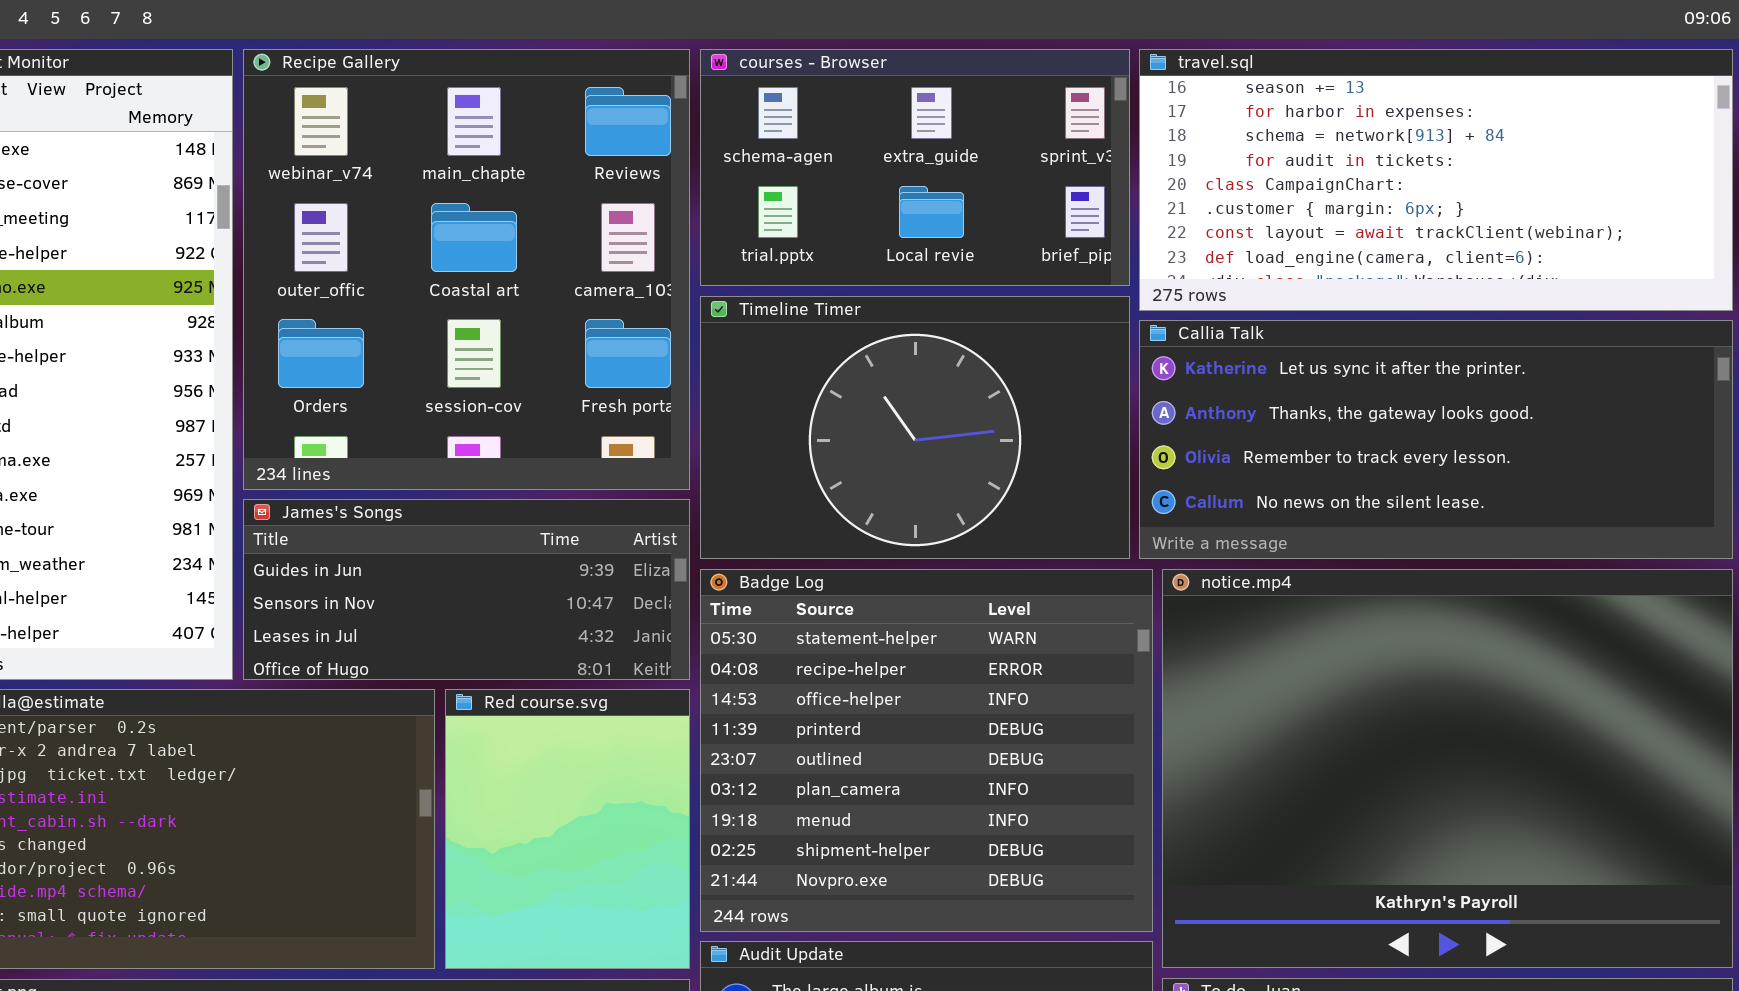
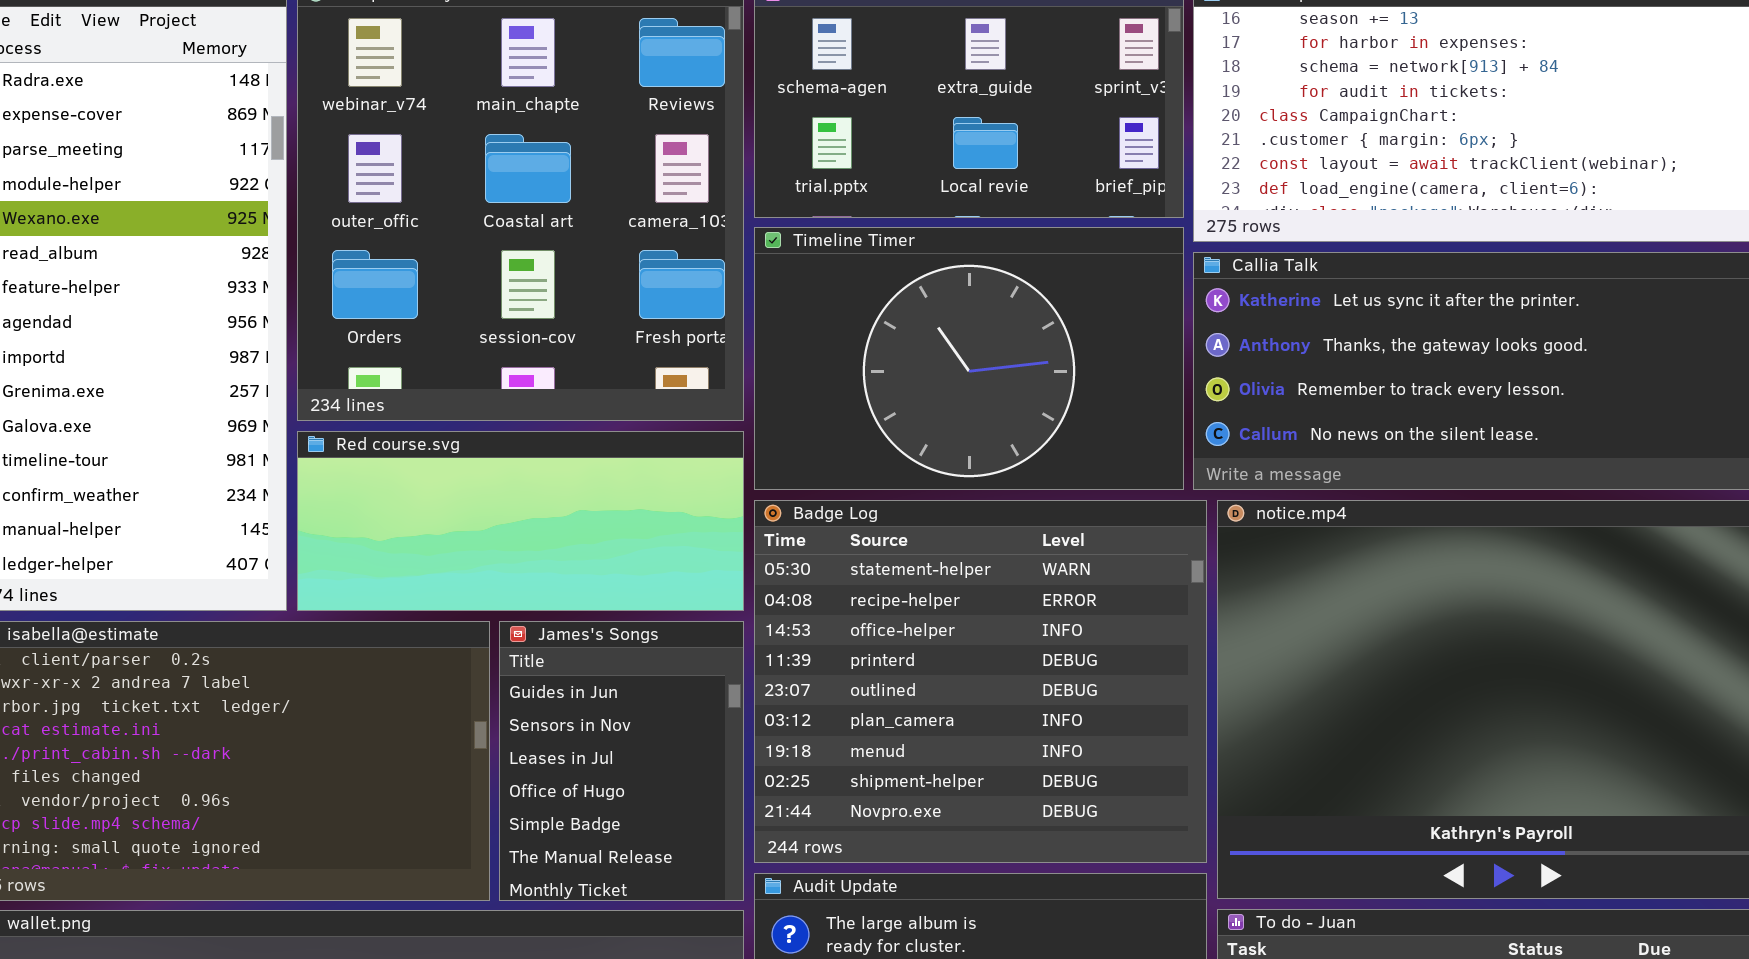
James's Songs: [243,499,690,680] -> [499,621,744,901], moved, resized
Red course.svg: [445,689,690,969] -> [297,431,744,611], moved, resized

